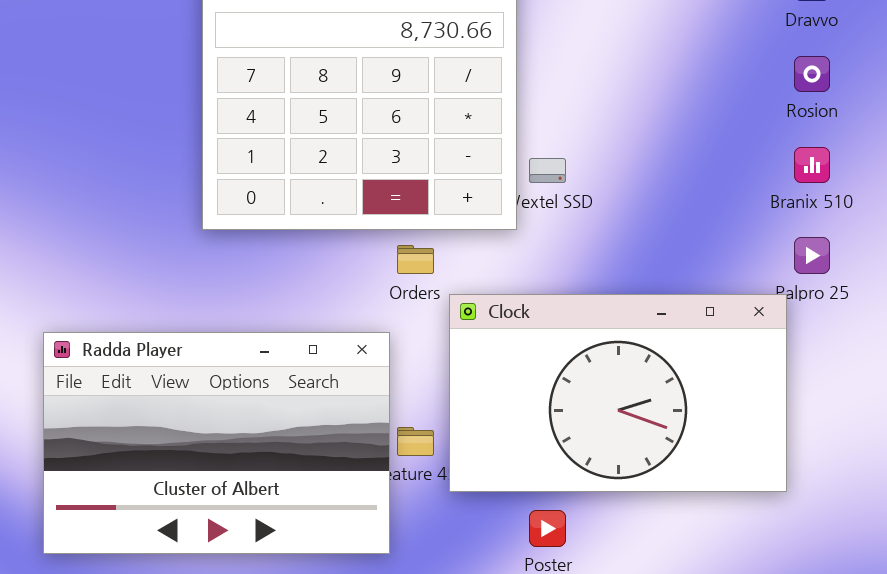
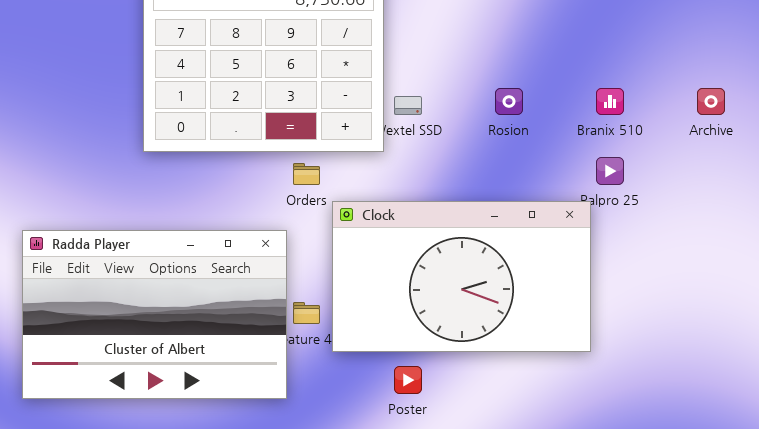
Rosion: [794,56,830,92] -> [495,88,523,115], moved

